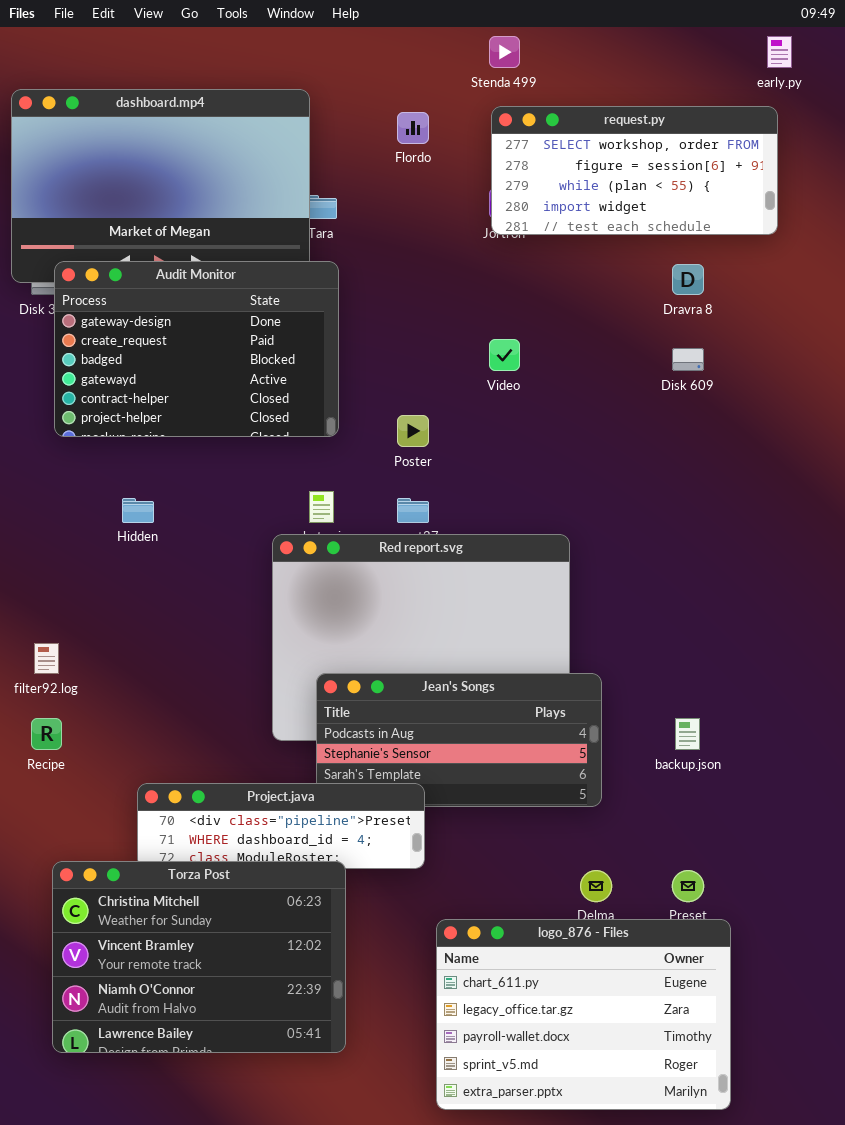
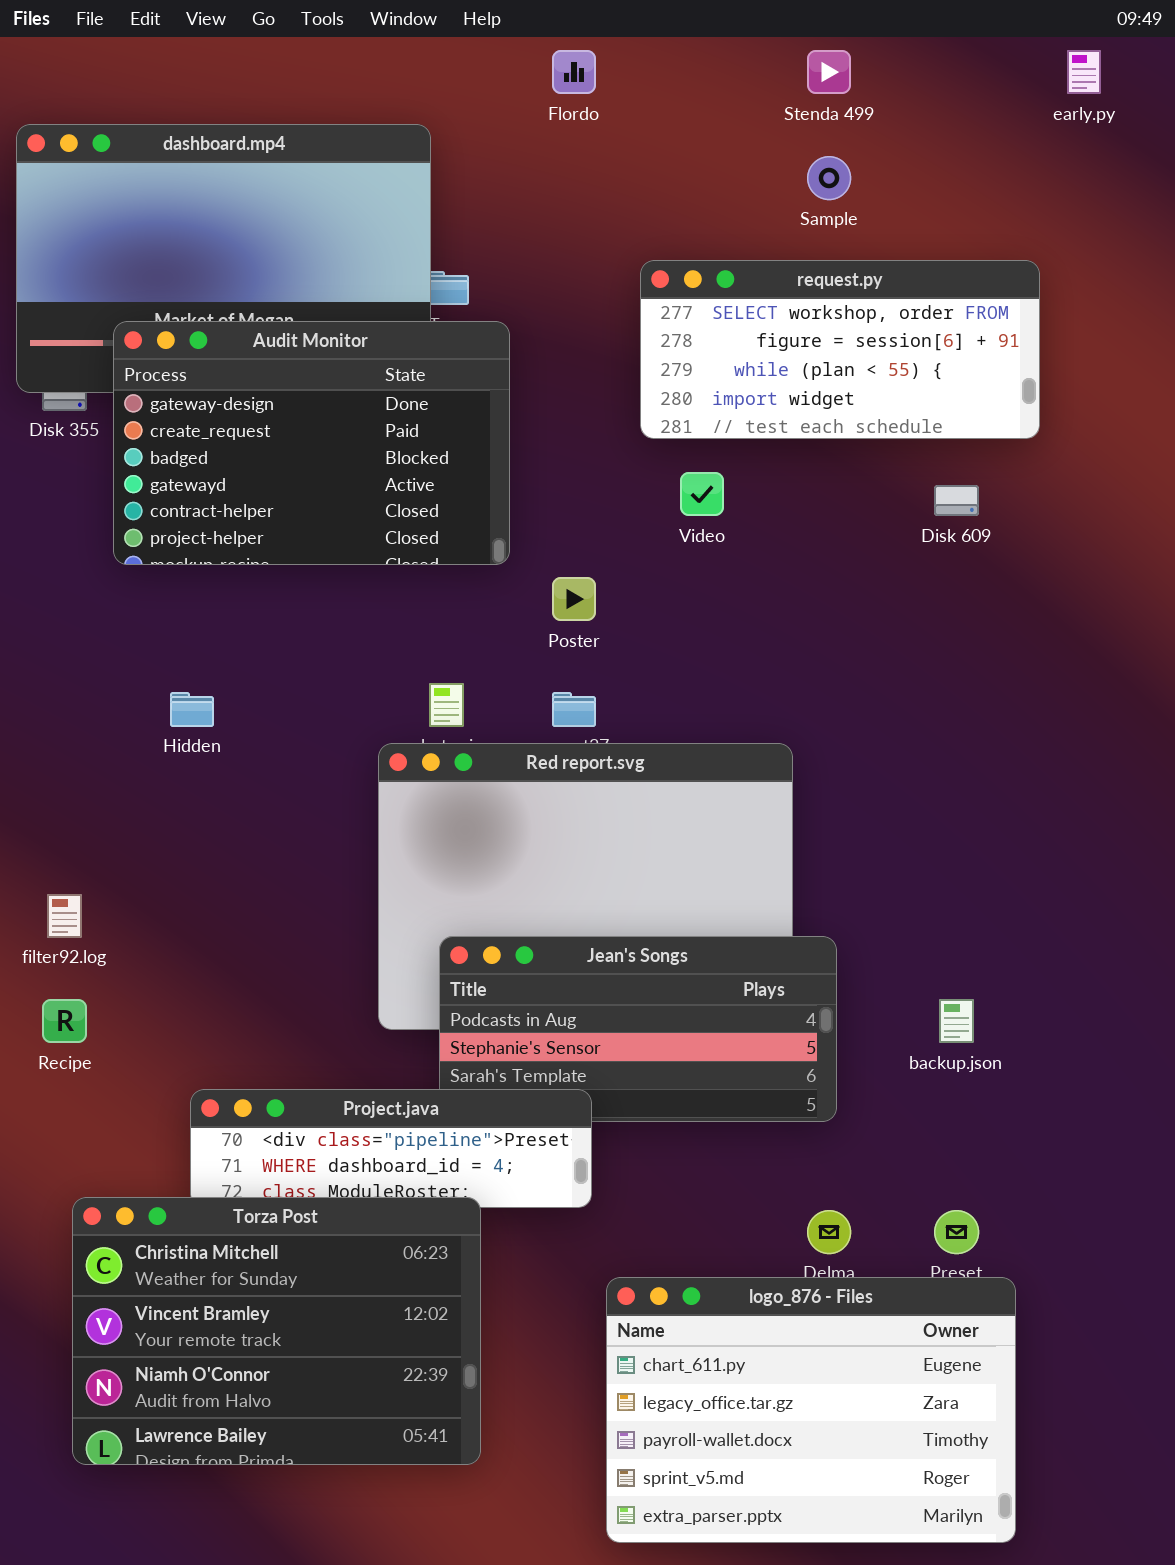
Stenda 499: [489,36,520,68] -> [807,50,851,94], moved
request.py: [491,106,778,235] -> [640,260,1040,439], moved
Flordo: [397,112,429,144] -> [552,50,596,94], moved
Audit Monitor: [54,261,339,437] -> [113,321,510,565], moved

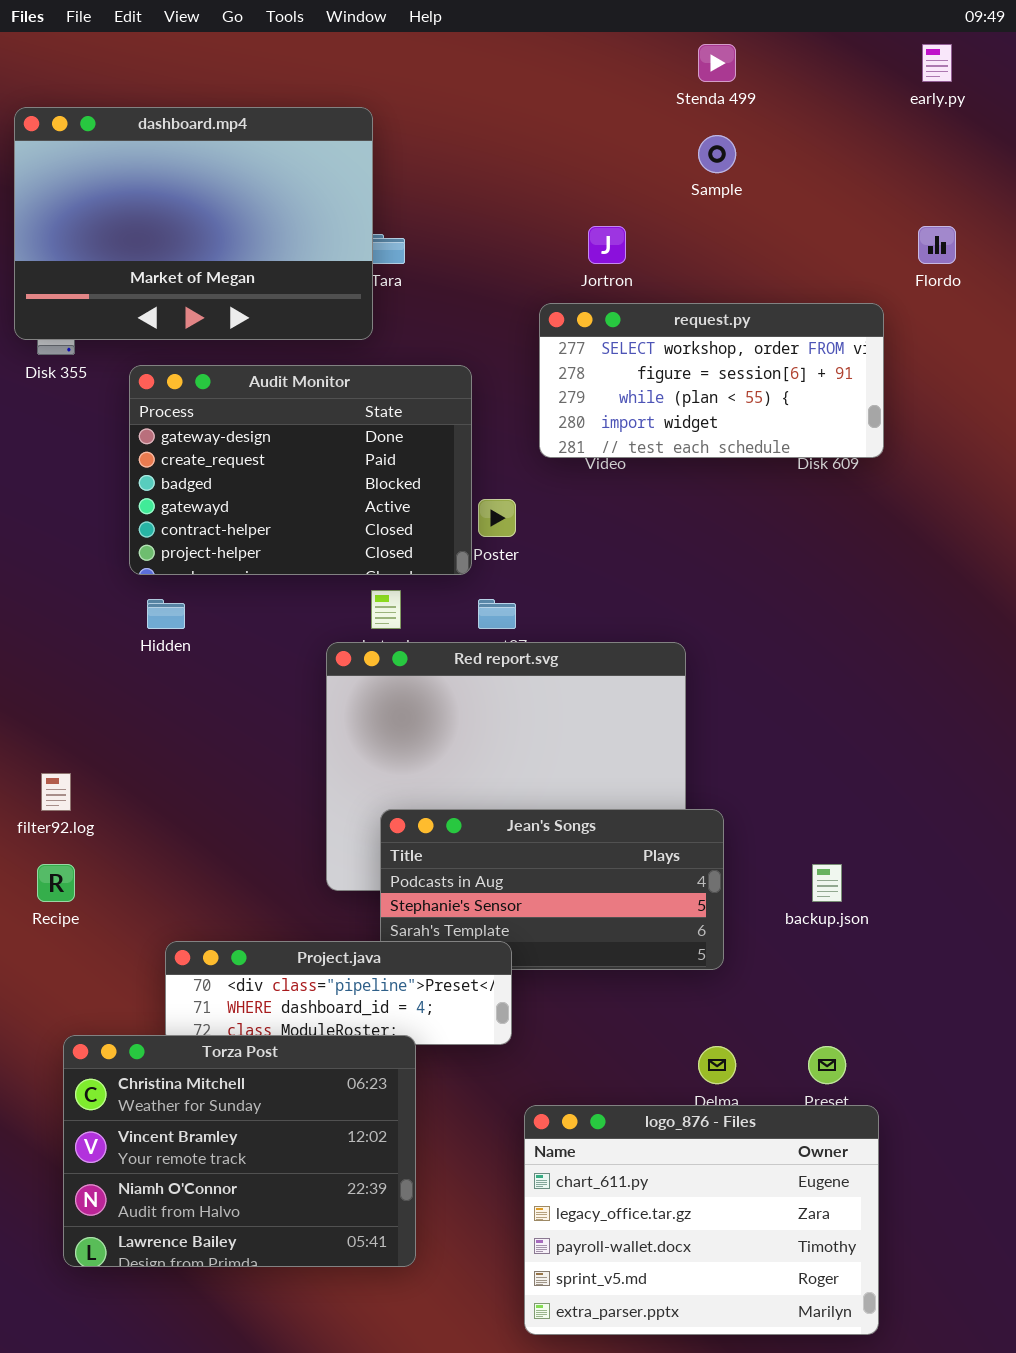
Flordo: [552,50,596,94] -> [918,226,956,264], moved
request.py: [640,260,1040,439] -> [539,303,884,458], moved
Audit Monitor: [113,321,510,565] -> [129,365,472,575], moved

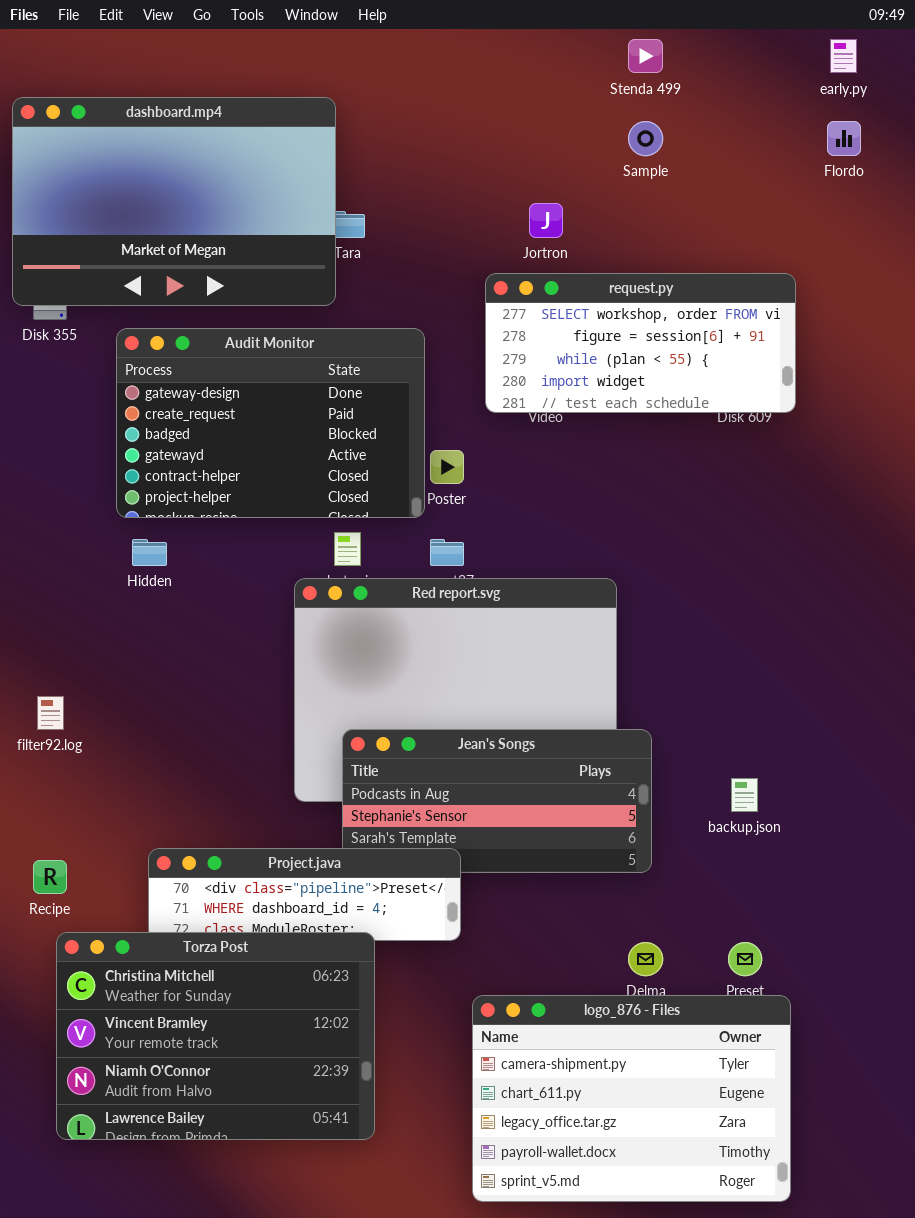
Flordo: [918,226,956,264] -> [827,121,861,156], moved
Recipe: [37,864,75,902] -> [33,860,67,894], moved
logo_876 - Files: [524,1105,879,1335] -> [472,995,791,1202], scrolled up 1 row

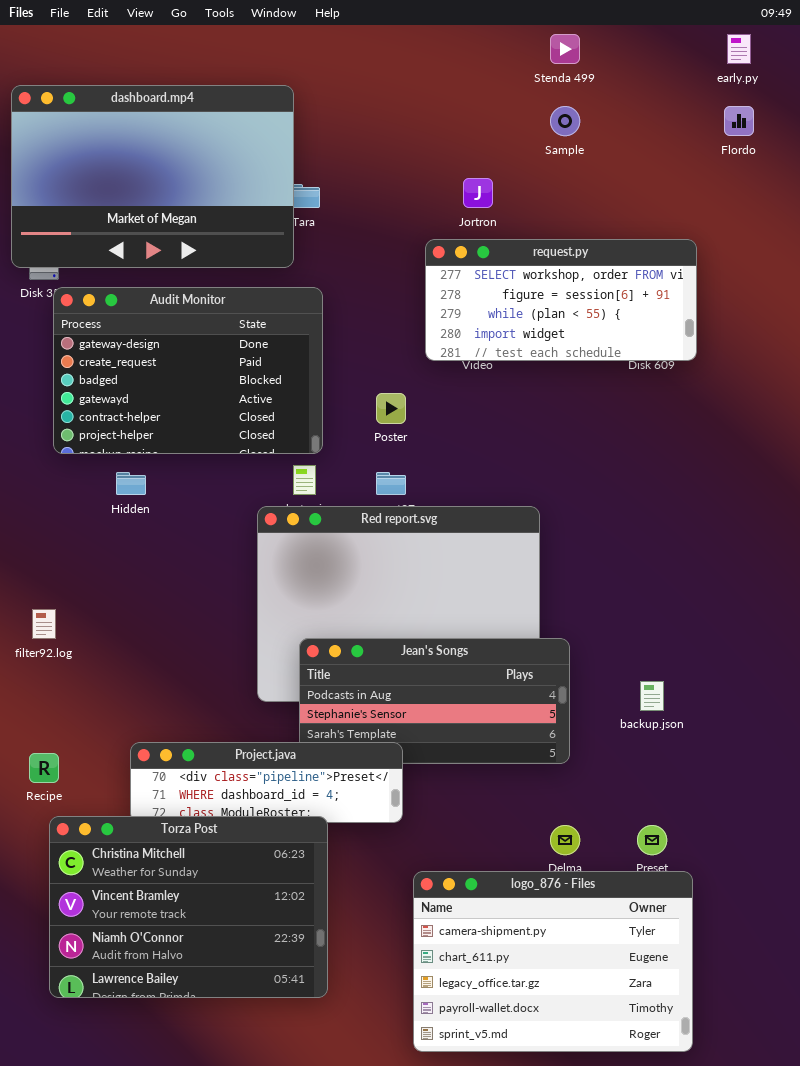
Audit Monitor: [116,328,425,518] -> [53,287,323,454], moved

